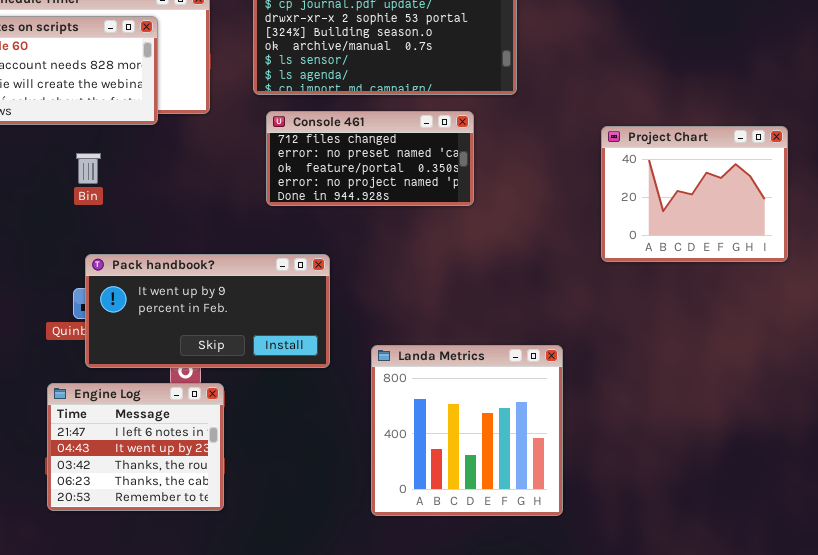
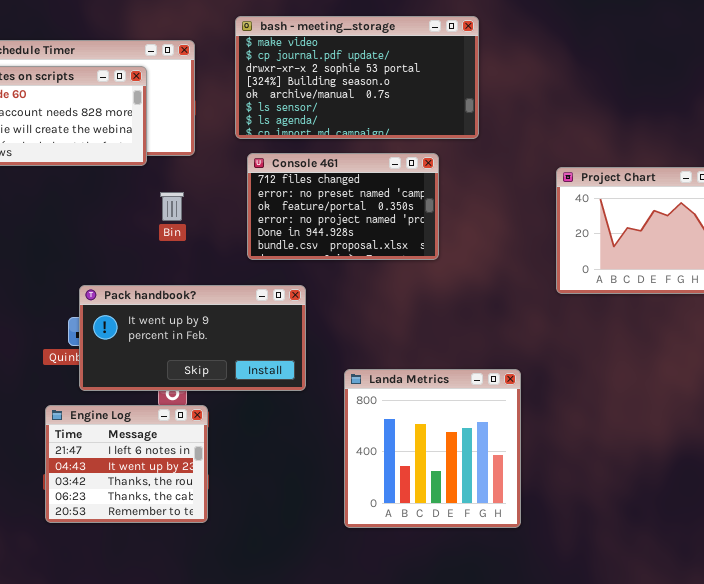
Console 461: [266,111,474,206] -> [247,153,439,260], resized
Bin: [76,153,101,184] -> [160,192,184,221], moved

